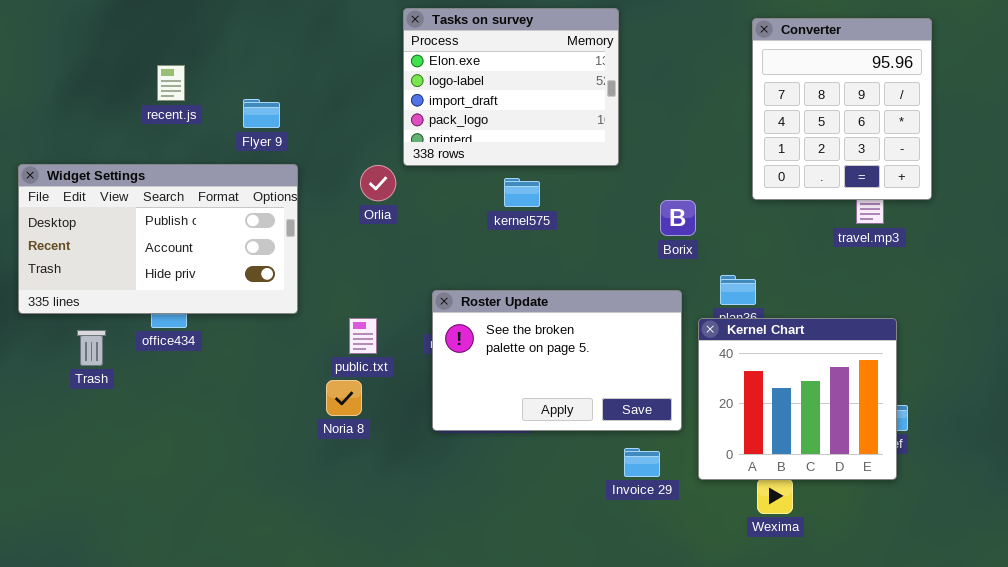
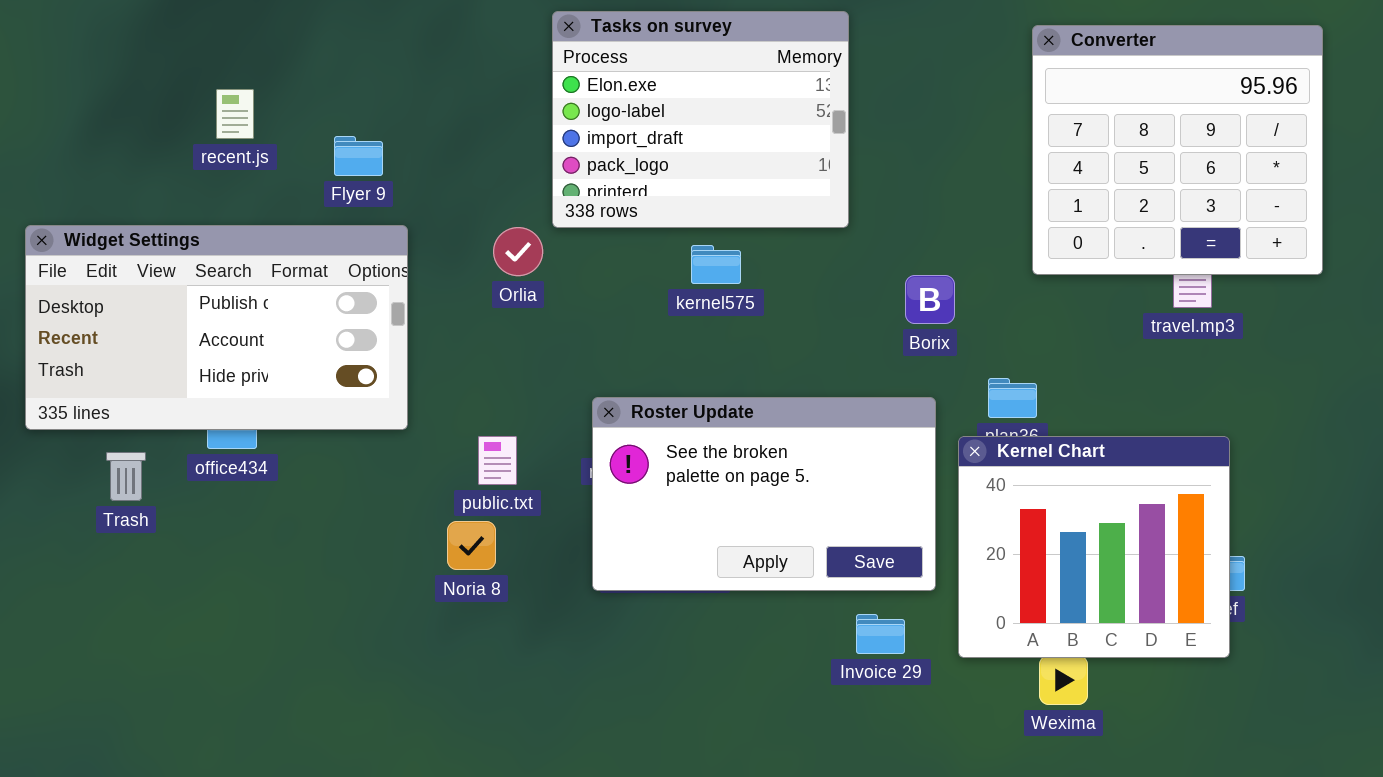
Converter: [752,18,932,200] -> [1032,25,1323,275], resized

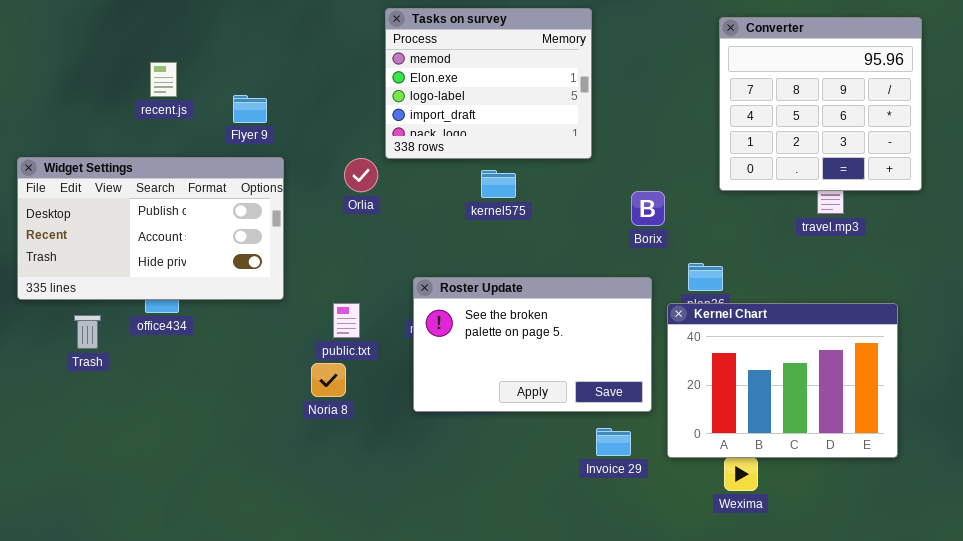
Tasks on survey: [552,11,849,228] -> [385,8,592,159], scrolled up 1 row
Kernel Chart: [958,436,1230,658] -> [667,303,898,458], resized

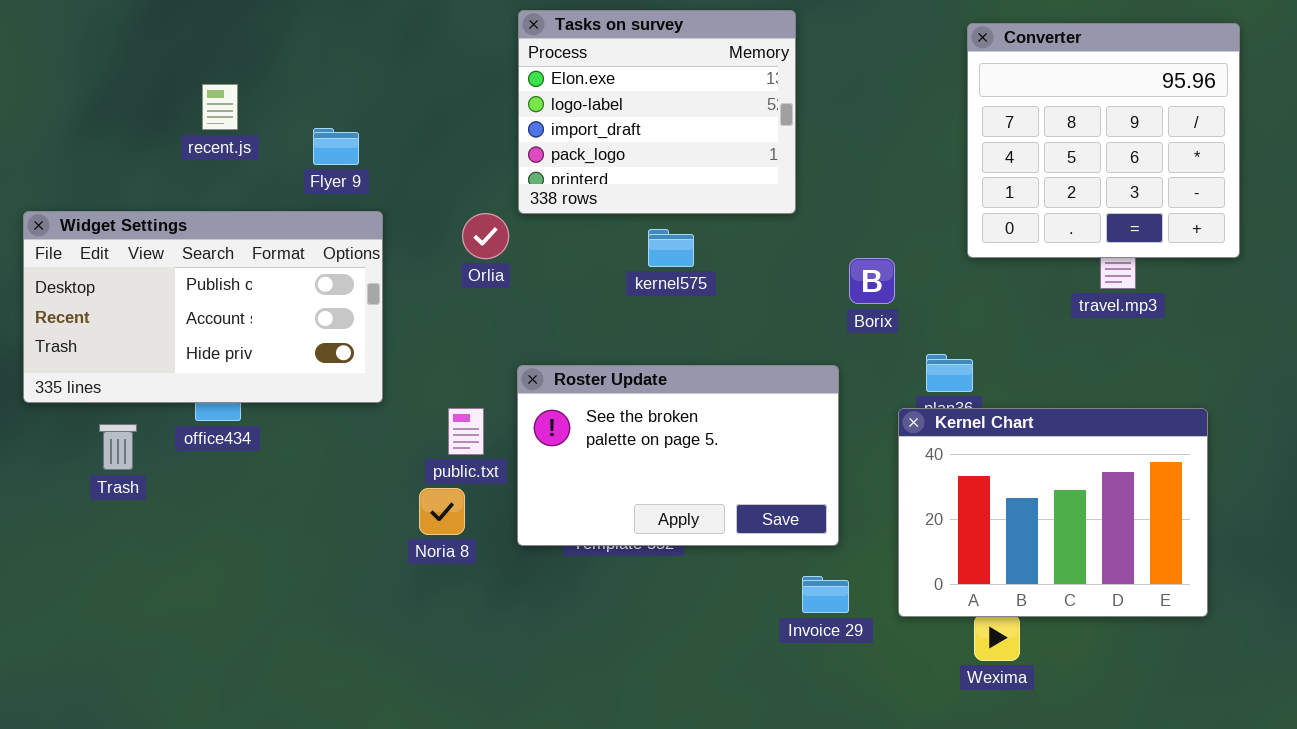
Tasks on survey: [385,8,592,159] -> [518,10,796,214], scrolled down 1 row
Roster Update: [413,277,652,412] -> [517,365,839,546], moved

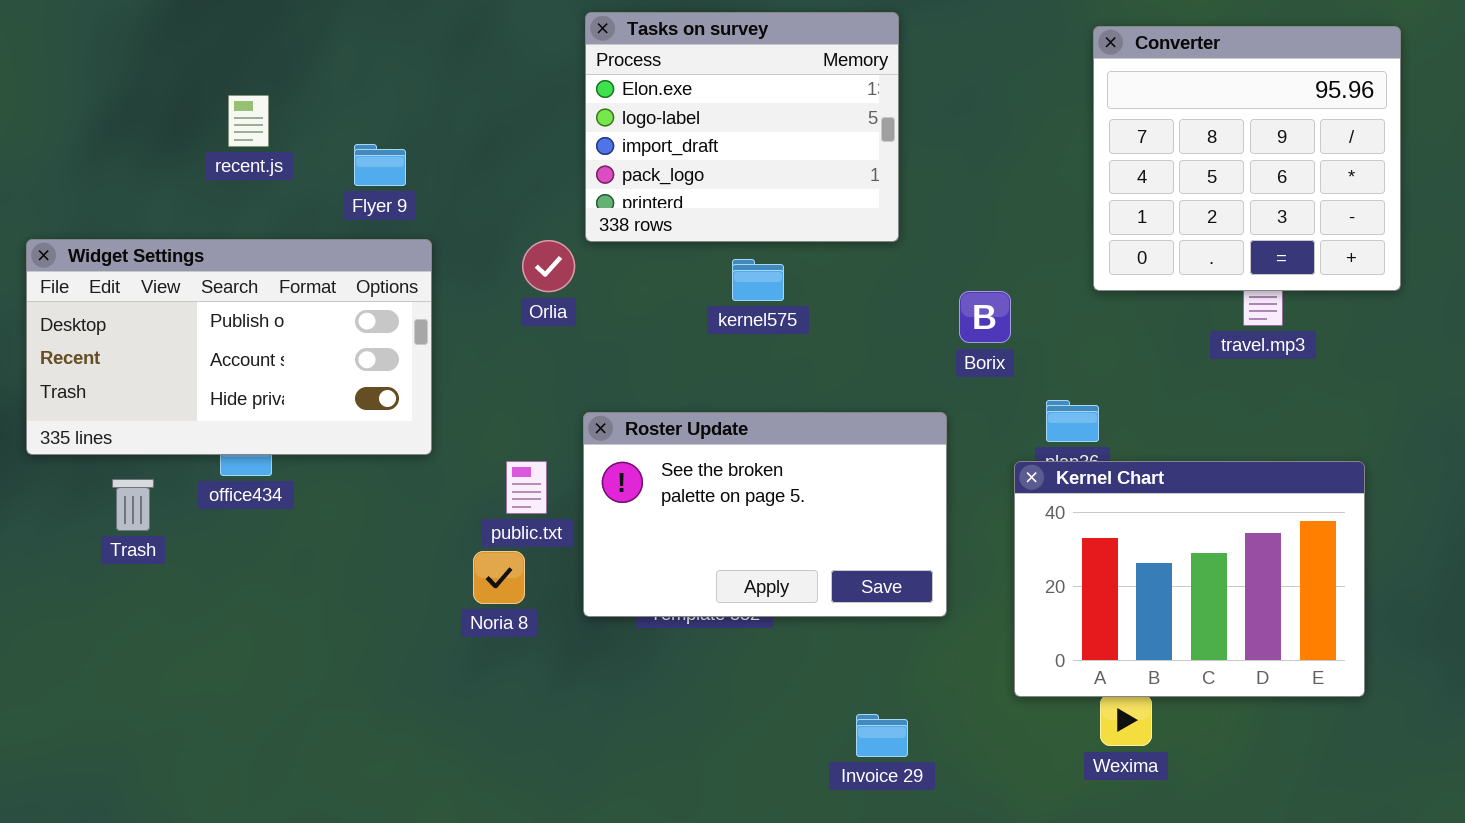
Invoice 29: [802,576,849,613] -> [856,714,908,757], moved

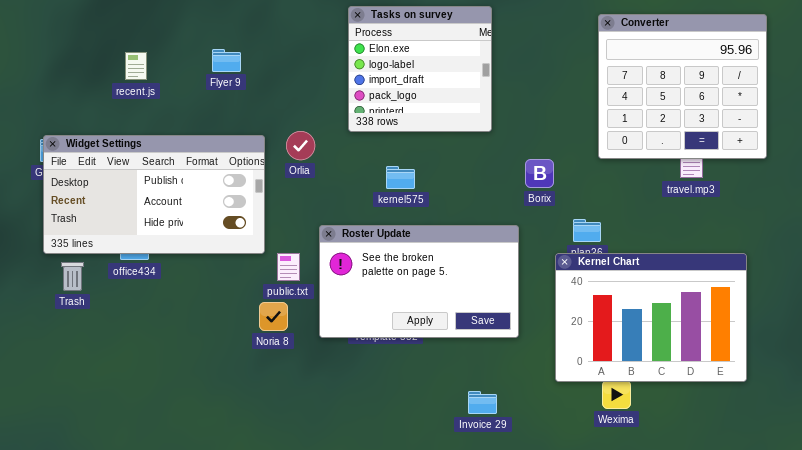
Tasks on survey: [585,12,899,242] -> [348,6,492,132], resized
Flyer 9: [354,144,406,186] -> [212,49,241,72], moved
Widget Settings: [26,239,432,455] -> [43,135,265,254], moved
kernel575: [732,259,784,301] -> [386,166,415,189], moved

